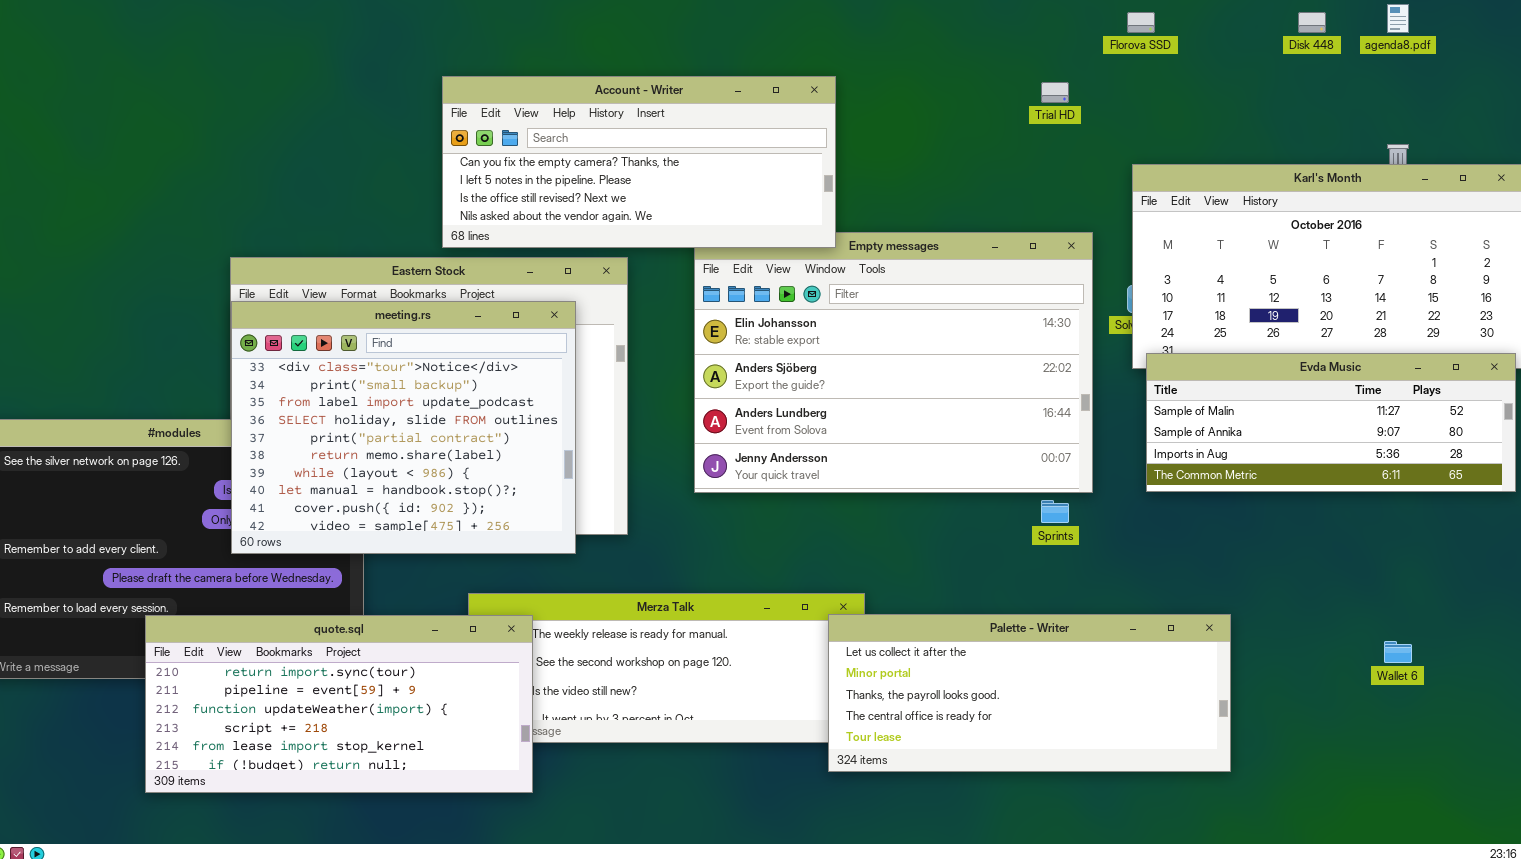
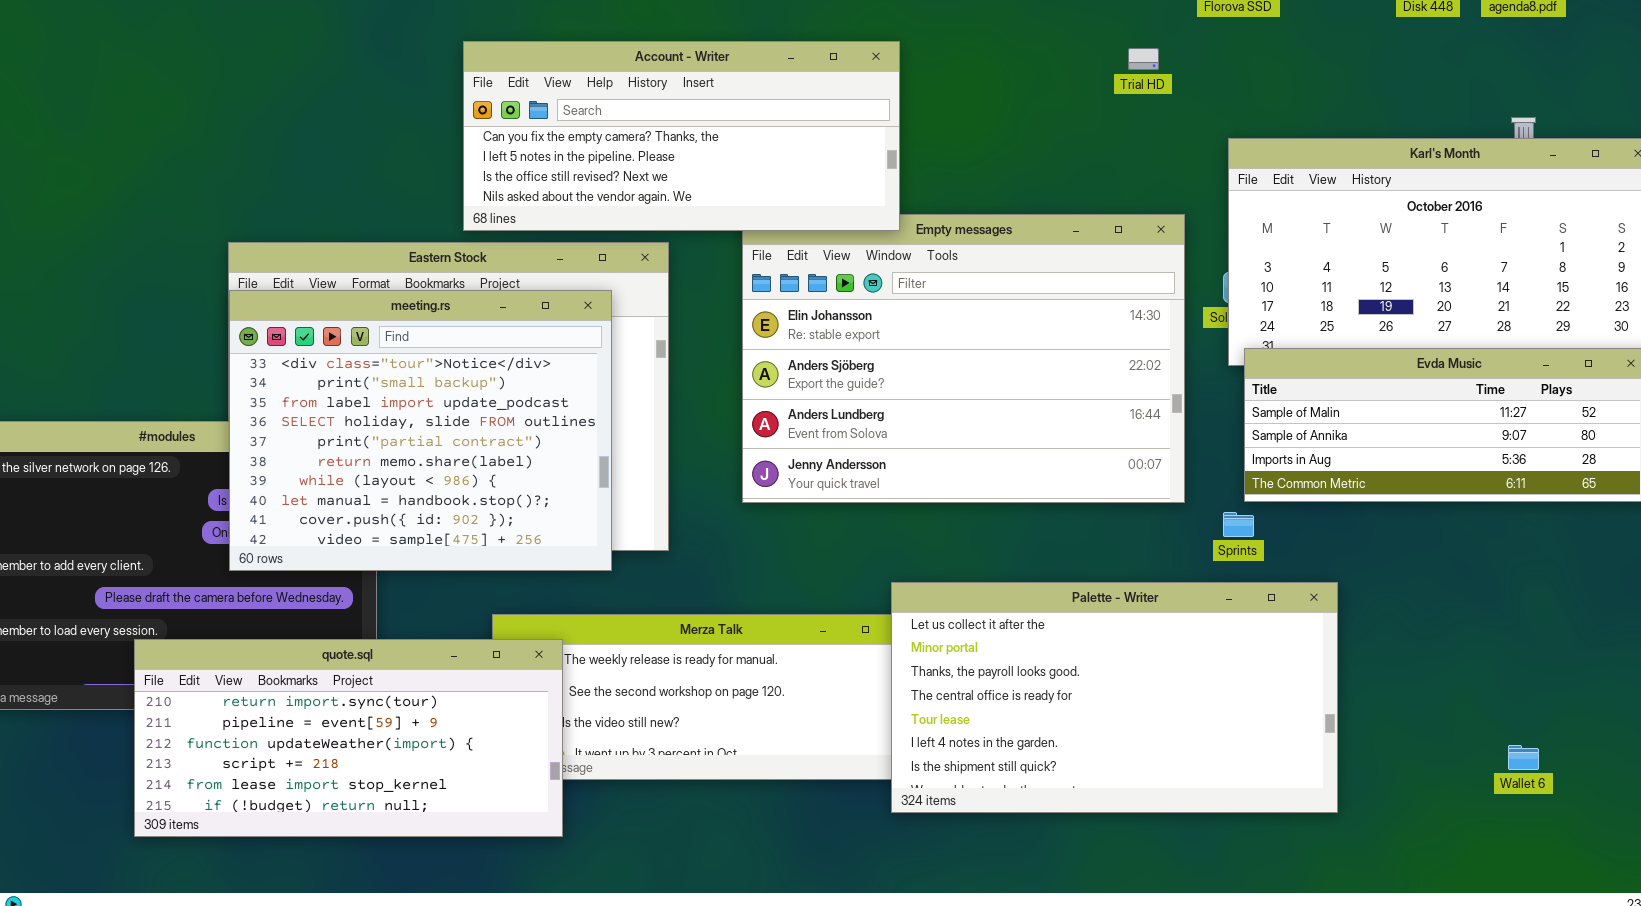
Sprints: [1041,500,1069,523] -> [1223,512,1254,537], moved
Palette - Writer: [828,614,1231,772] -> [891,582,1338,813], resized
Wallet 6: [1384,641,1412,663] -> [1508,745,1539,770], moved

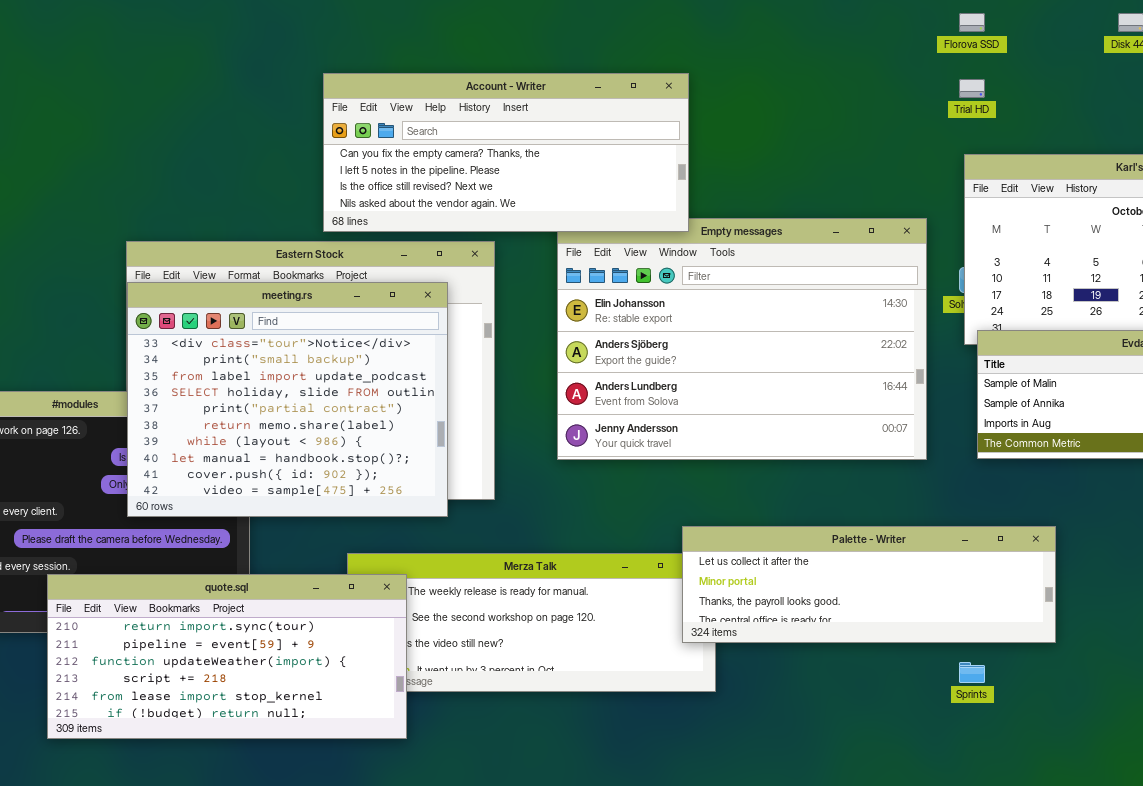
Trial HD: [1128,48,1159,70] -> [959,79,985,98], moved
Sprints: [1223,512,1254,537] -> [959,662,985,683], moved
Palette - Writer: [891,582,1338,813] -> [682,526,1056,643], resized

